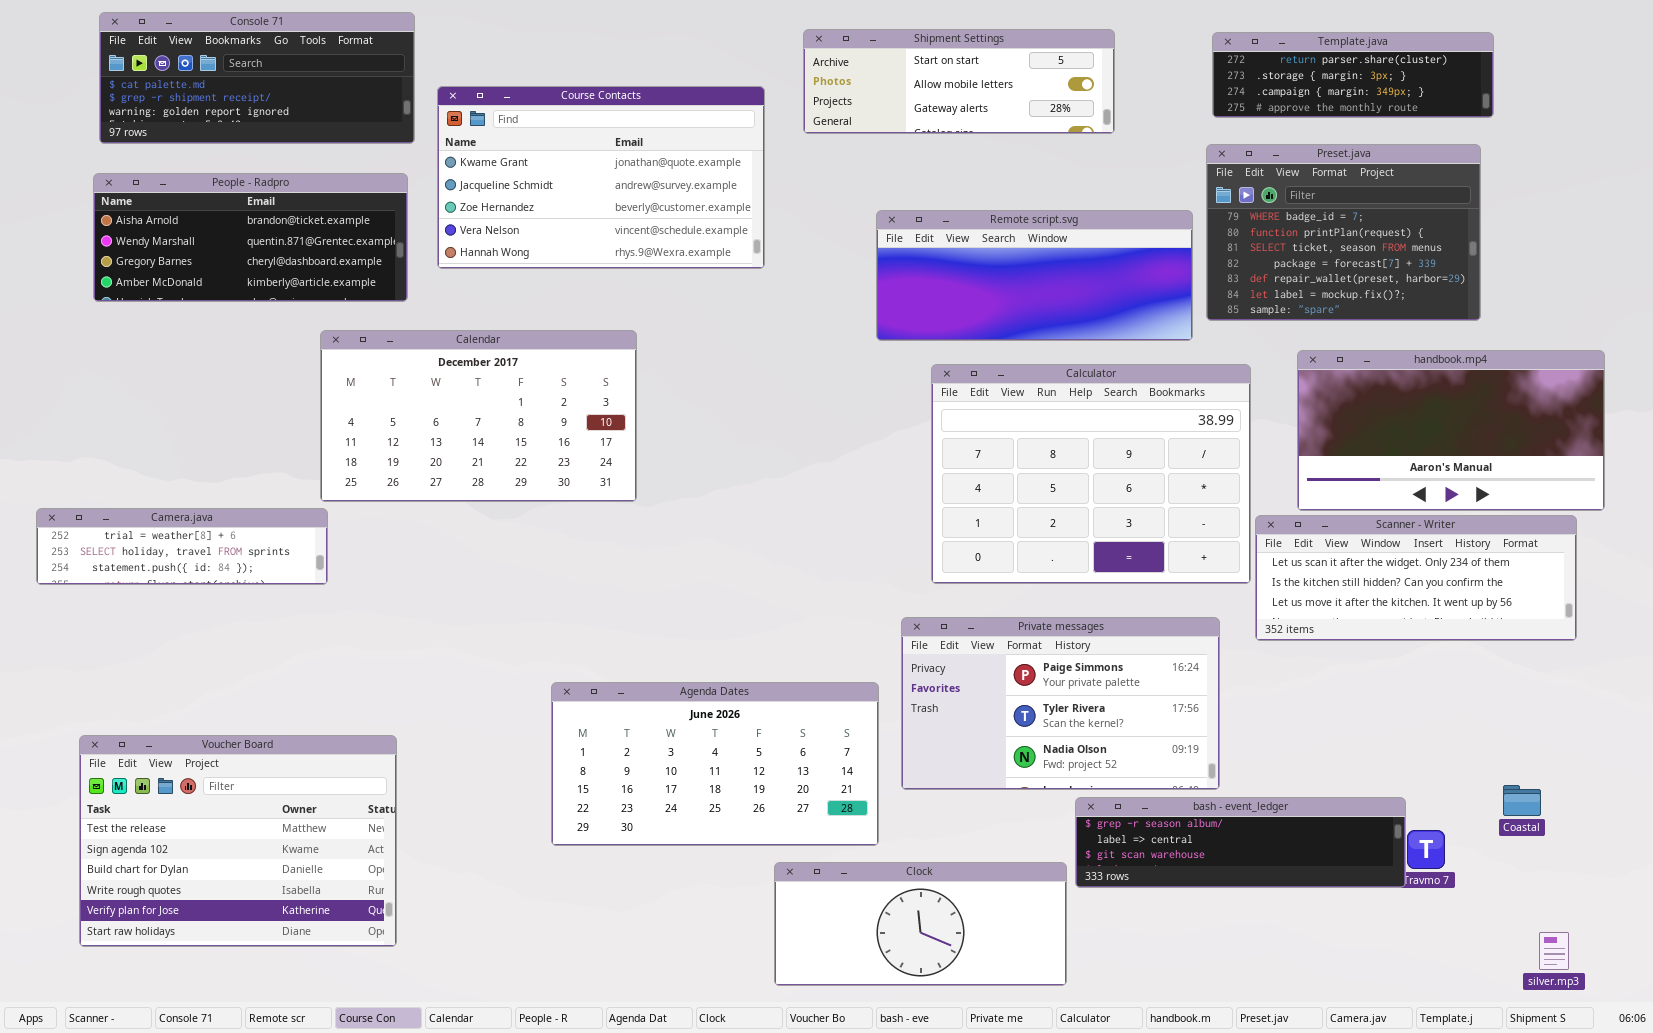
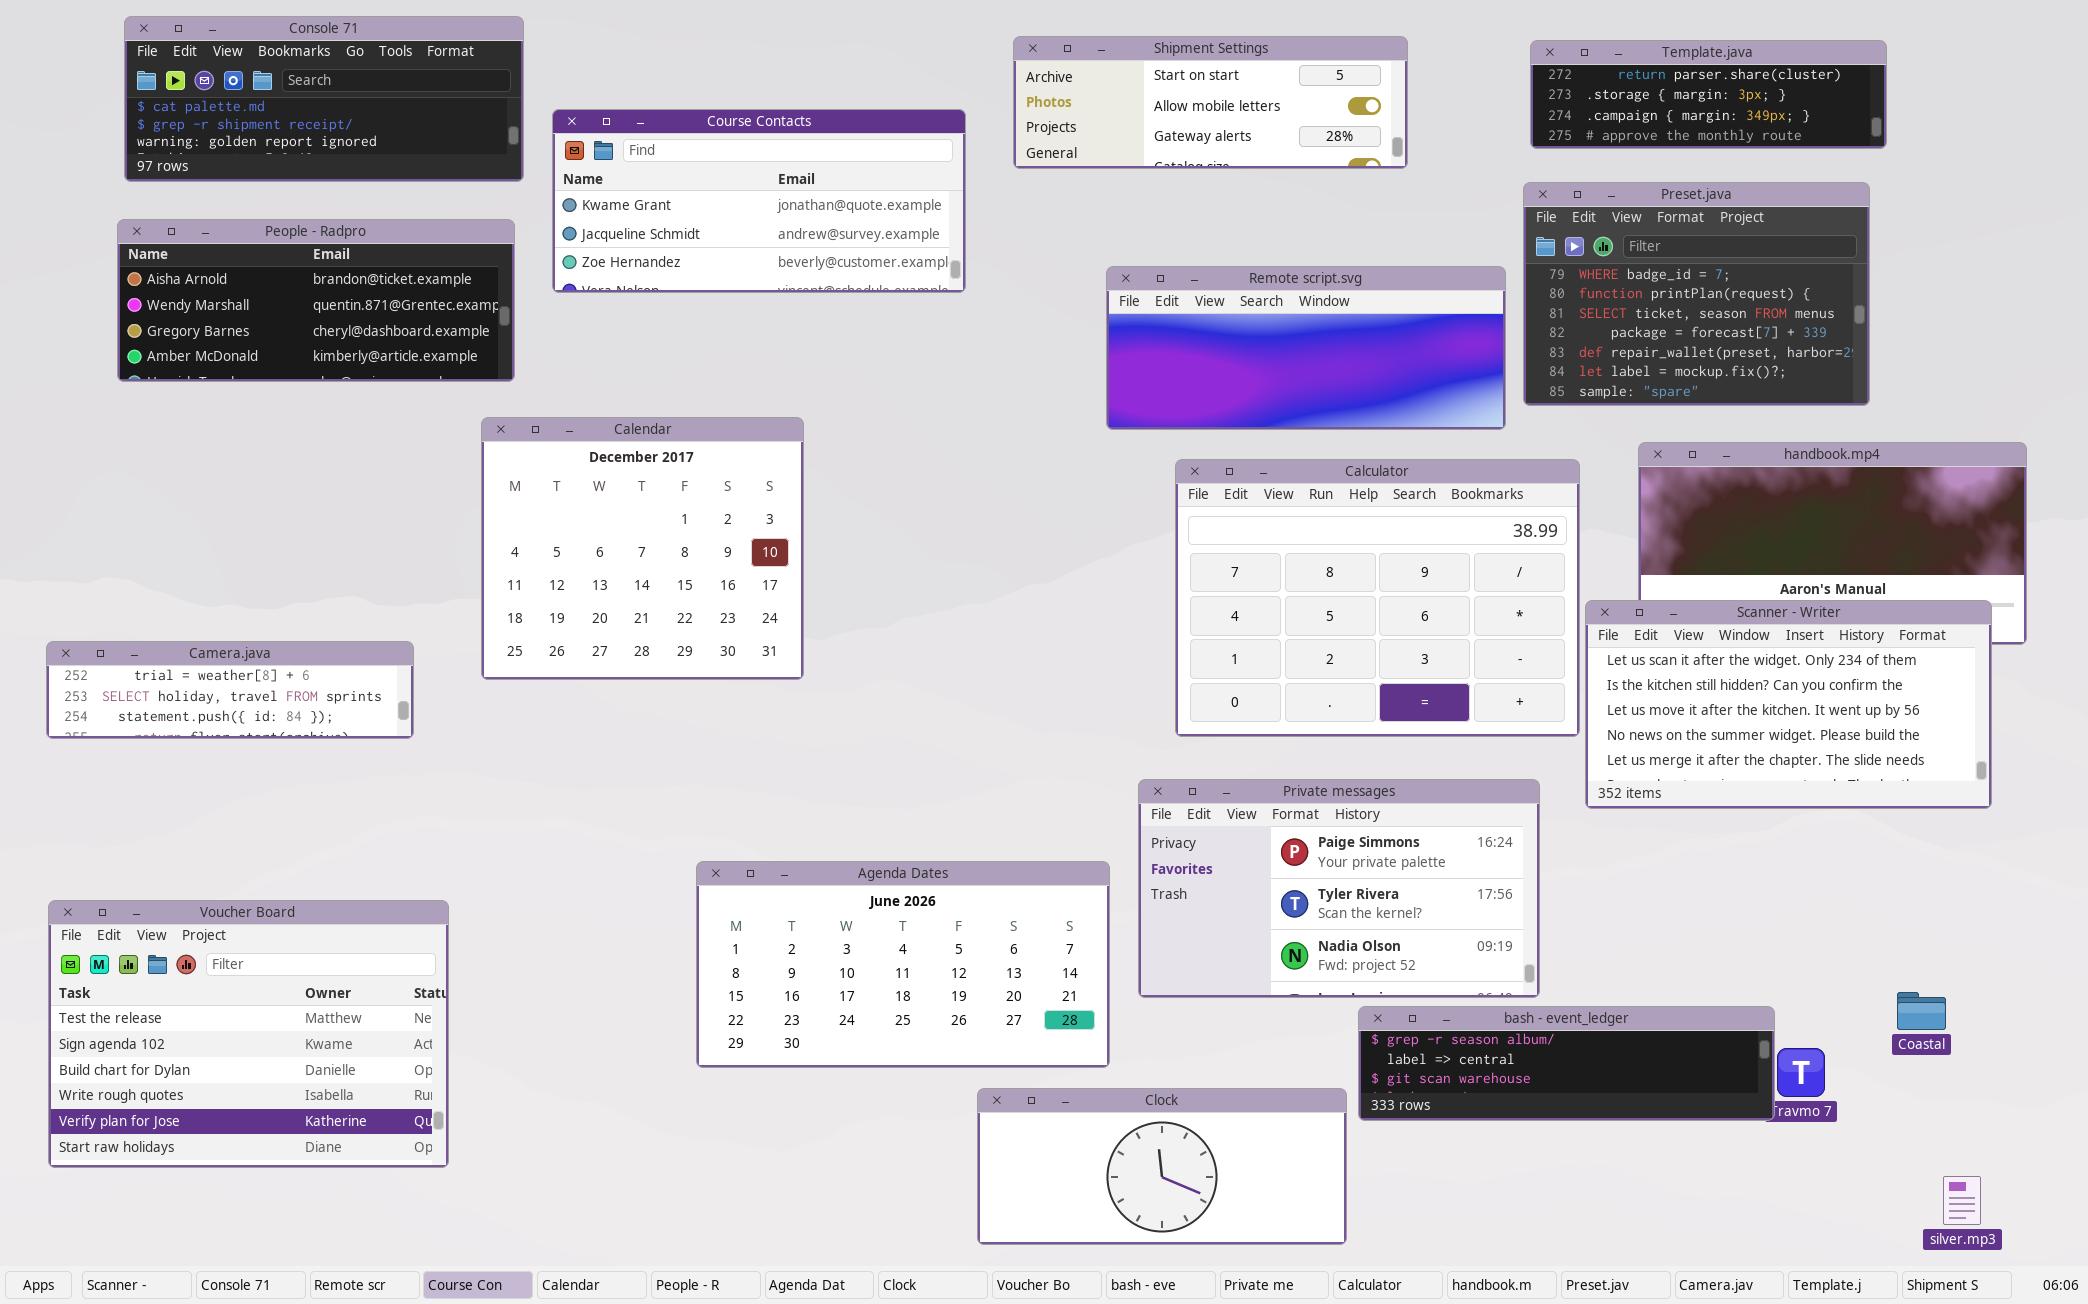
Course Contacts: [437,86,765,269] -> [552,109,966,293], resized
Calendar: [320,330,637,502] -> [481,417,804,680], resized
Scanner - Writer: [1255,515,1577,641] -> [1585,600,1992,809], resized
Voucher Board: [79,735,397,947] -> [48,900,449,1168], moved

